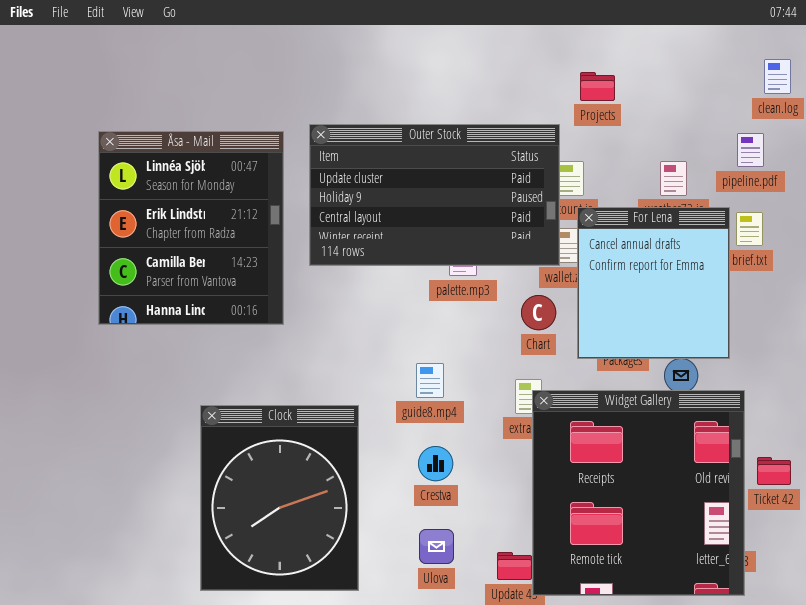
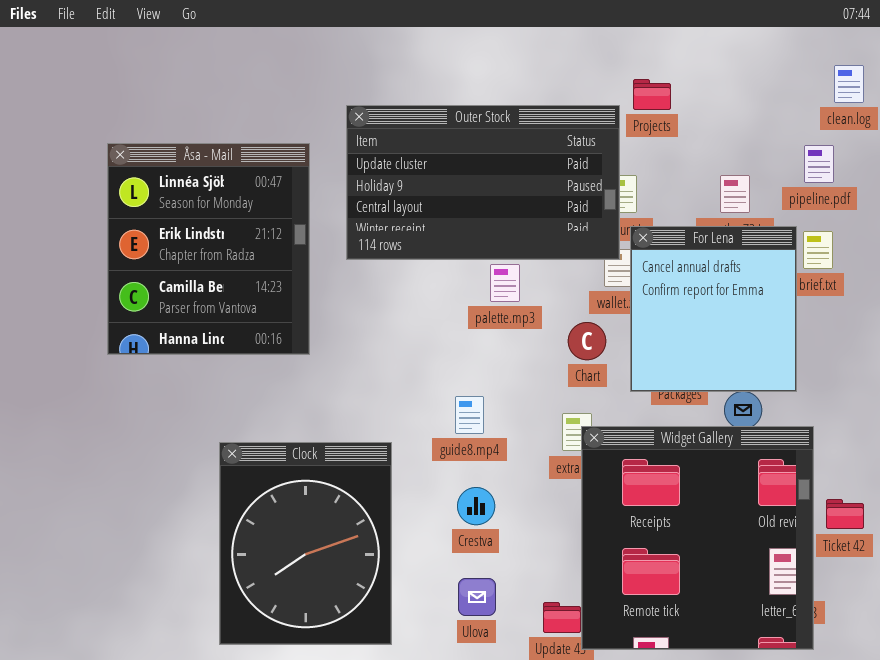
Outer Stock: [309,124,560,266] -> [346,105,620,260], moved

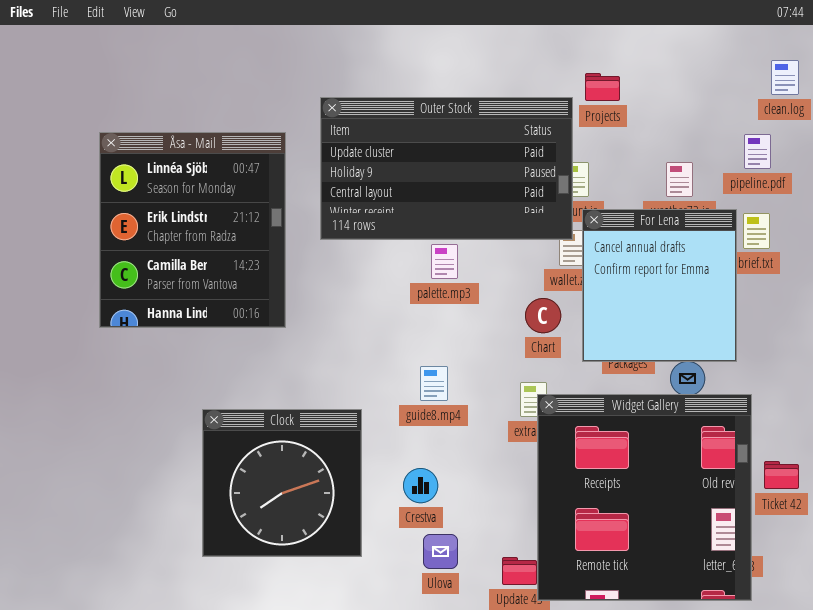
palette.mp3: [490,264,520,302] -> [431,244,458,279], moved
Clock: [219,442,392,645] -> [202,409,362,557], resized
Crestva: [457,487,495,525] -> [403,468,438,503], moved

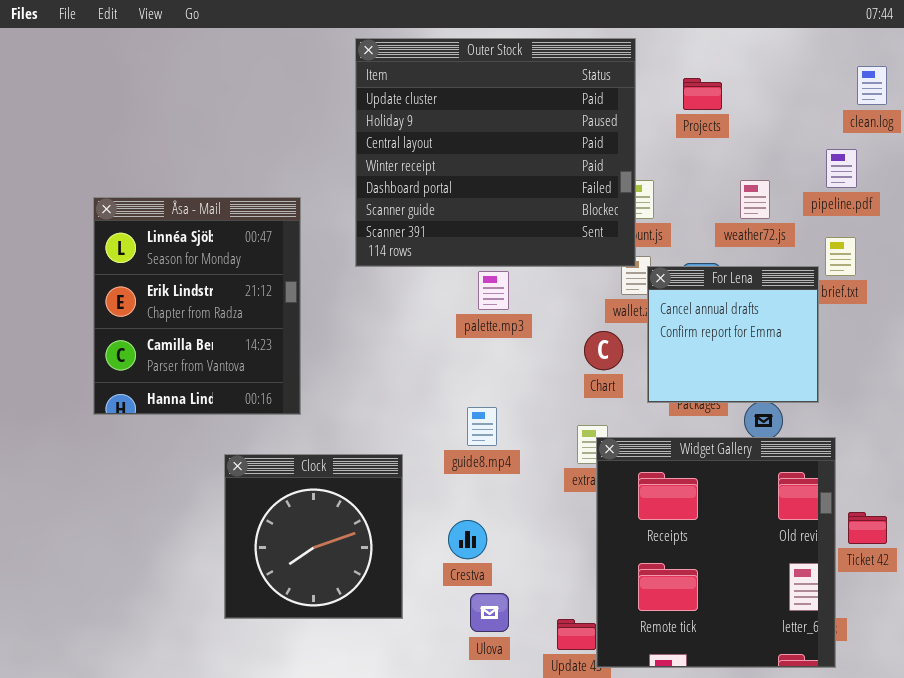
Projects: [585,73,620,101] -> [683,78,722,110], moved
Outer Stock: [320,97,573,240] -> [355,38,636,267], resized
Åsa - Mail: [99,132,286,328] -> [93,197,301,415], moved
For Lena: [582,209,737,362] -> [647,266,819,403], resized

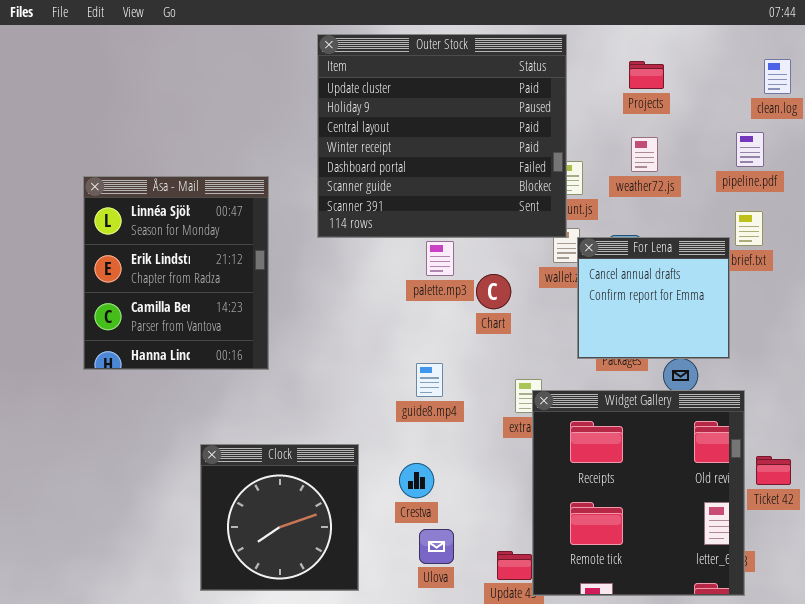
Projects: [683,78,722,110] -> [629,61,664,89], moved
weather72.js: [740,180,770,219] -> [631,137,658,172], moved
Chart: [584,331,623,370] -> [476,274,511,309], moved
Clock: [224,454,403,619] -> [200,444,359,591], moved

